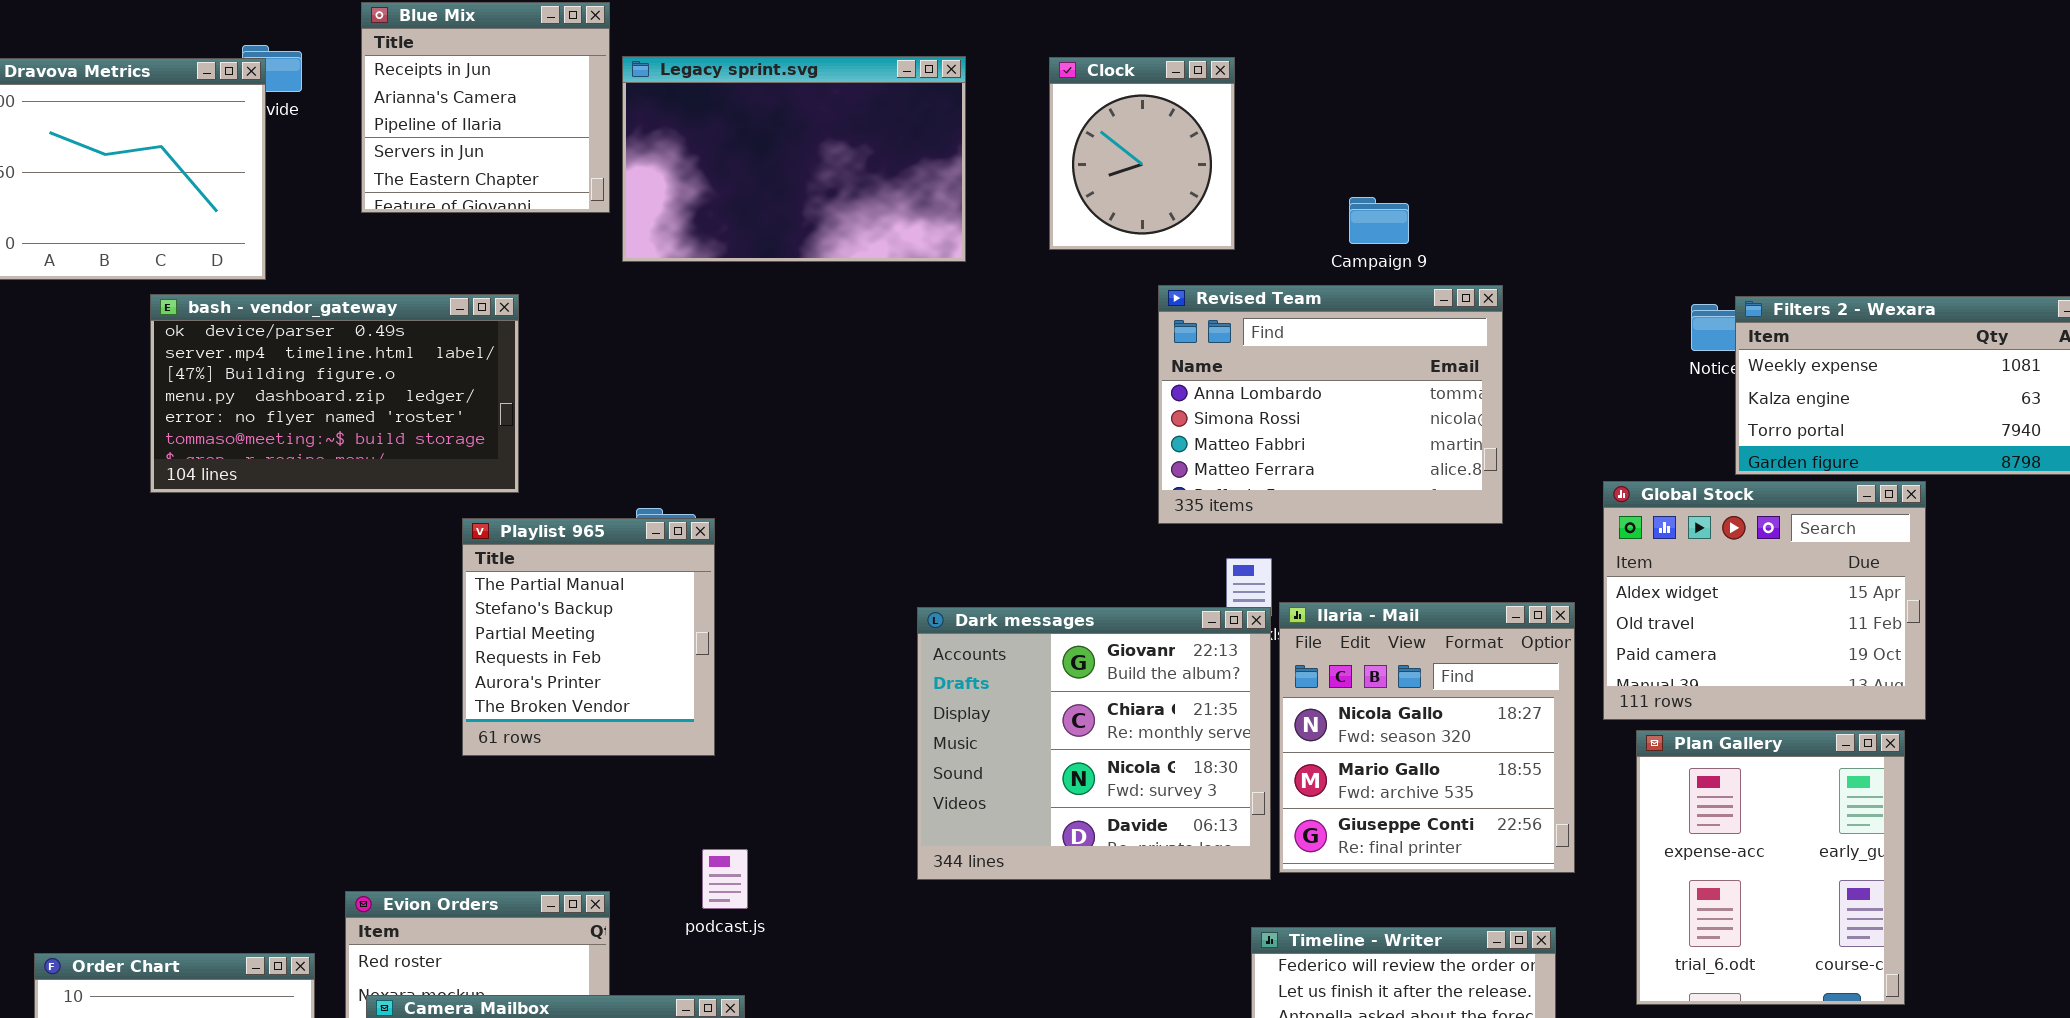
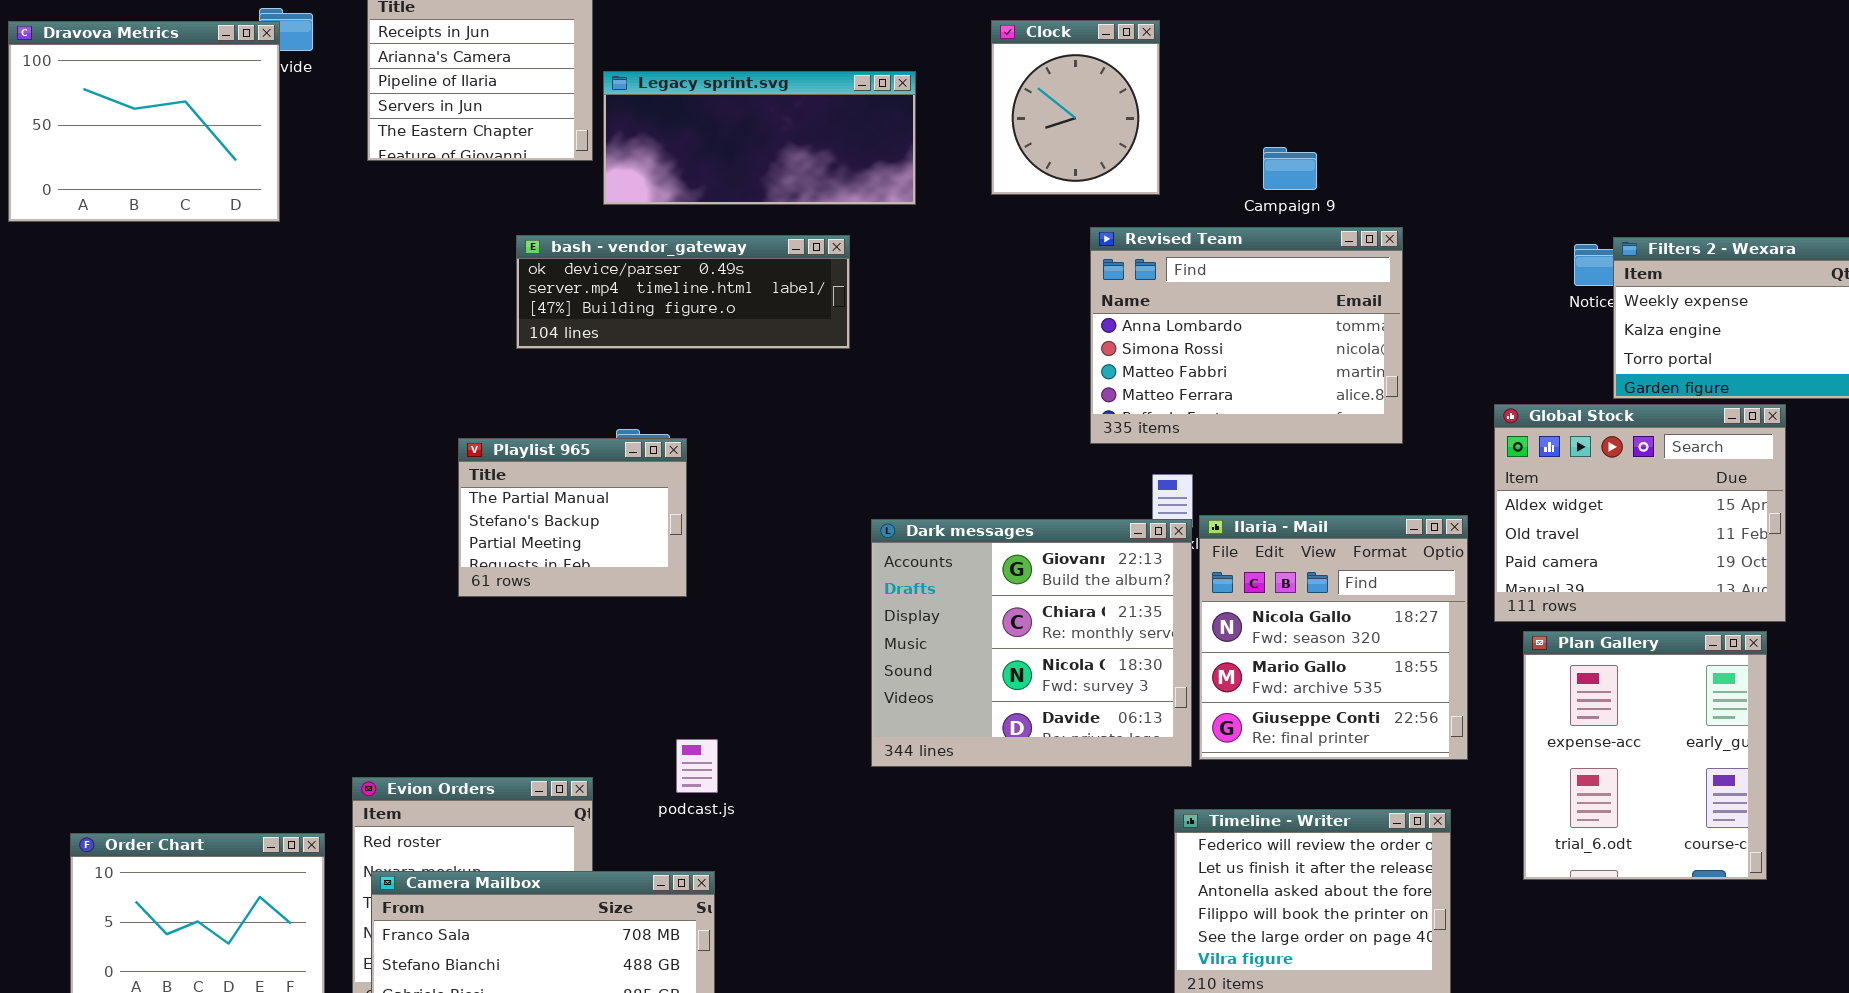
Legacy sprint.svg: [622,56,966,262] -> [603,71,916,205], resized
bash - vendor_gateway: [150,294,519,493] -> [516,235,850,349], moved, resized
Playlist 965: [462,518,715,756] -> [458,438,687,597], resized

